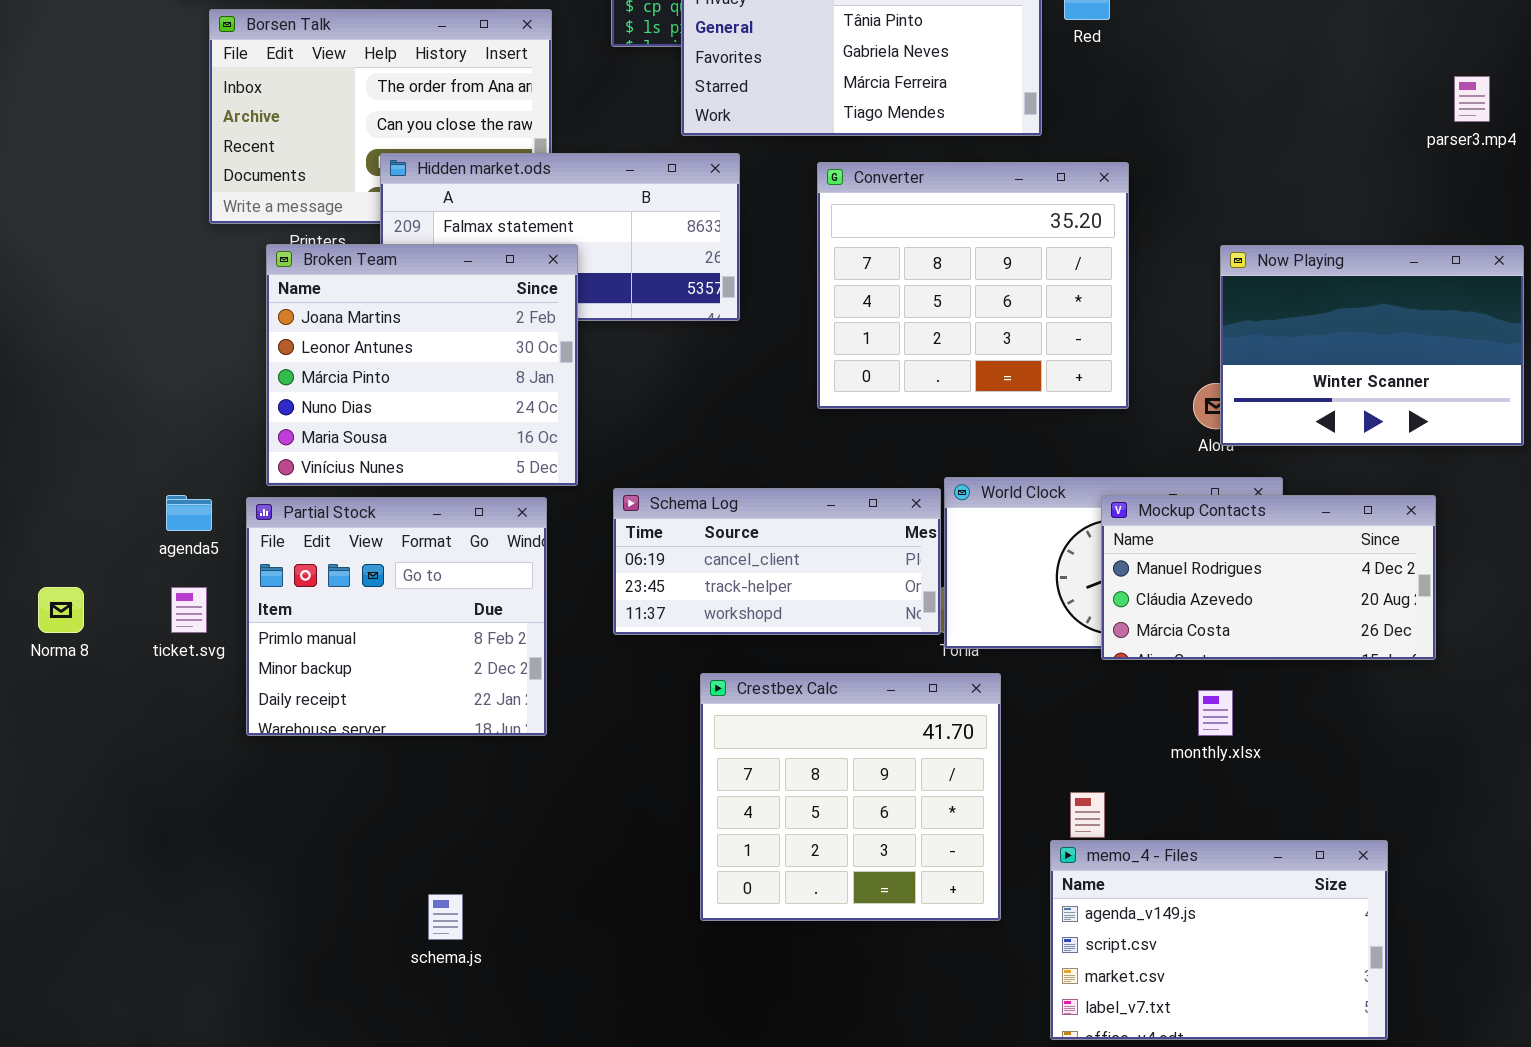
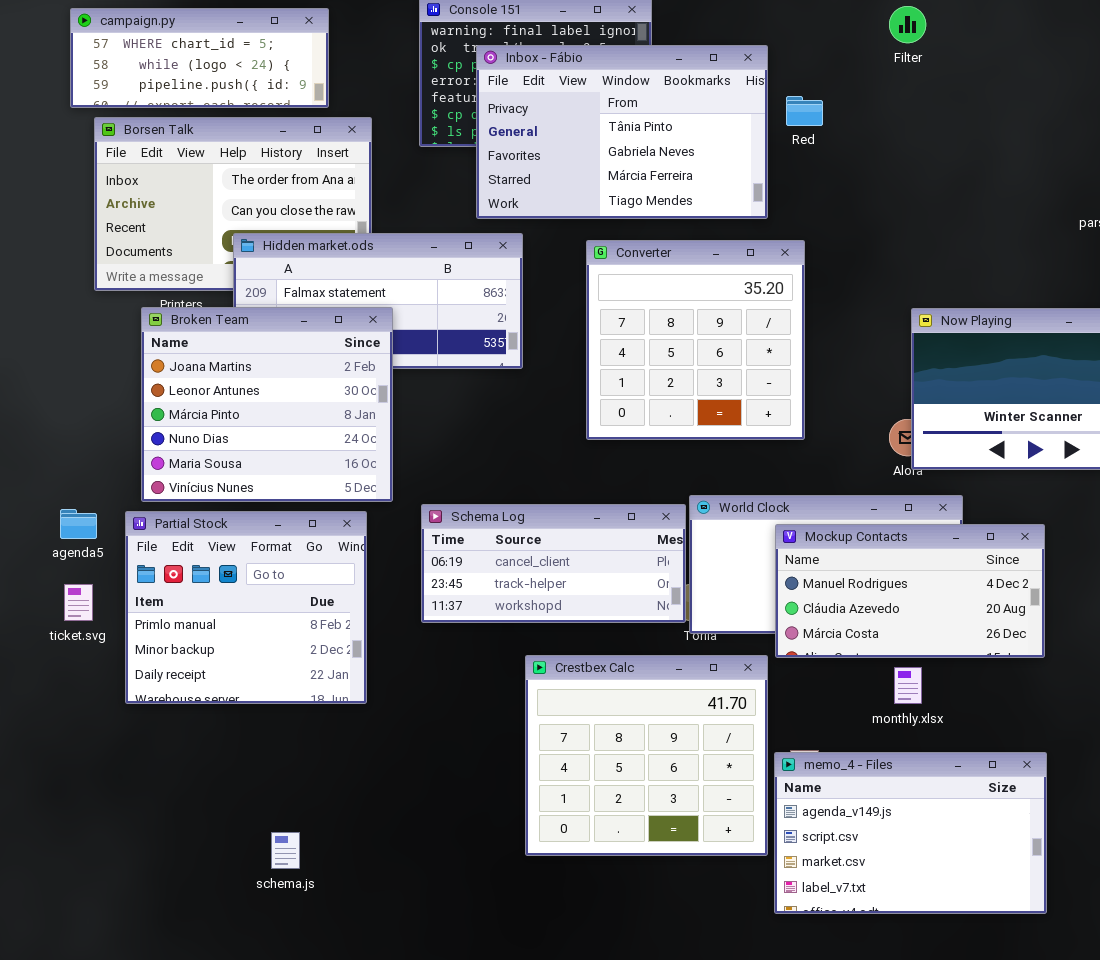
Converter: [817,162,1129,409] -> [586,240,805,440], resized
Mockup Contacts: [1101,495,1436,660] -> [775,524,1045,658], moved
Crestbex Calc: [700,673,1001,921] -> [525,655,768,856], moved
memo_4 - Files: [1050,840,1388,1040] -> [774,752,1047,914], moved

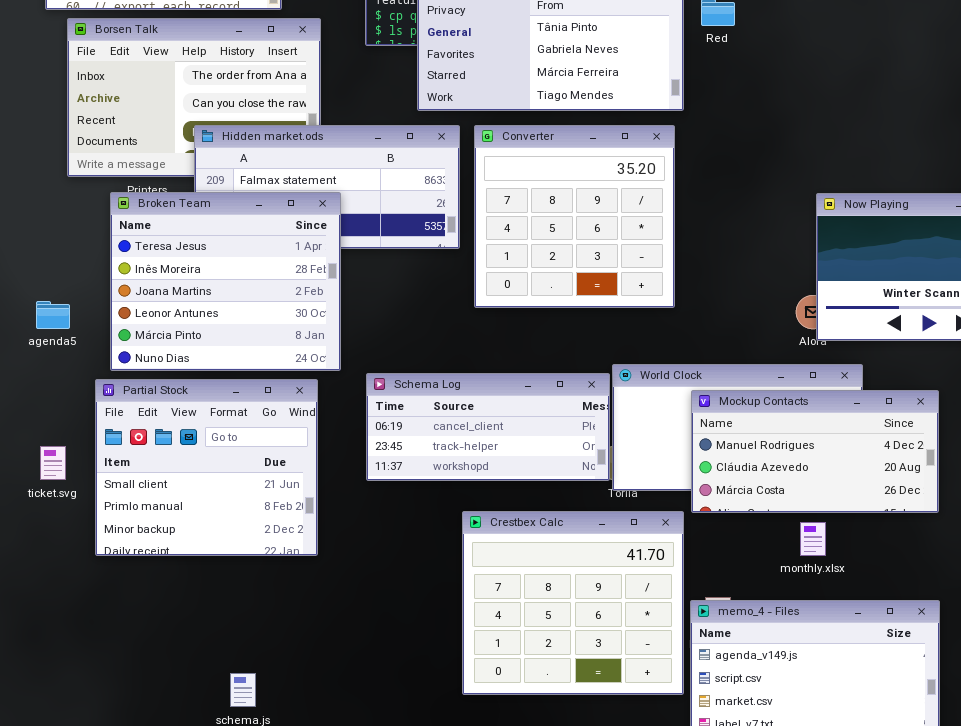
Converter: [586,240,805,440] -> [474,125,675,308], moved
Broken Team: [141,307,393,502] -> [110,192,341,371], scrolled up 2 rows
agenda5: [60,509,97,539] -> [36,301,70,329], moved
Partial Stock: [125,511,367,704] -> [95,379,318,556], scrolled up 1 row

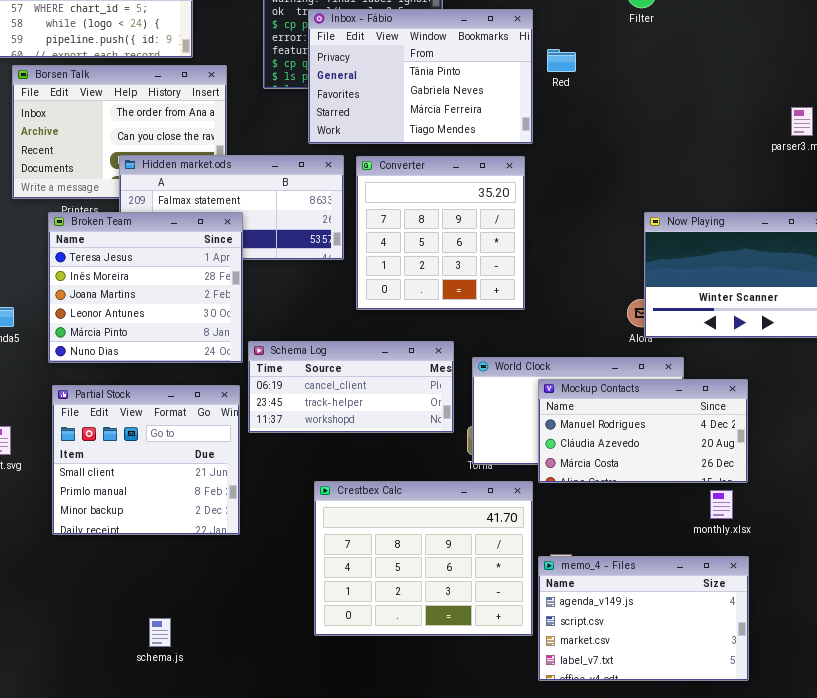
Schema Log: [366,373,610,481] -> [248,341,454,433], moved
Partial Stock: [95,379,318,556] -> [52,385,240,535], moved
Crestbex Calc: [462,511,684,695] -> [314,481,533,636], resized
monthly.xlsx: [800,522,826,556] -> [710,490,733,519], moved

